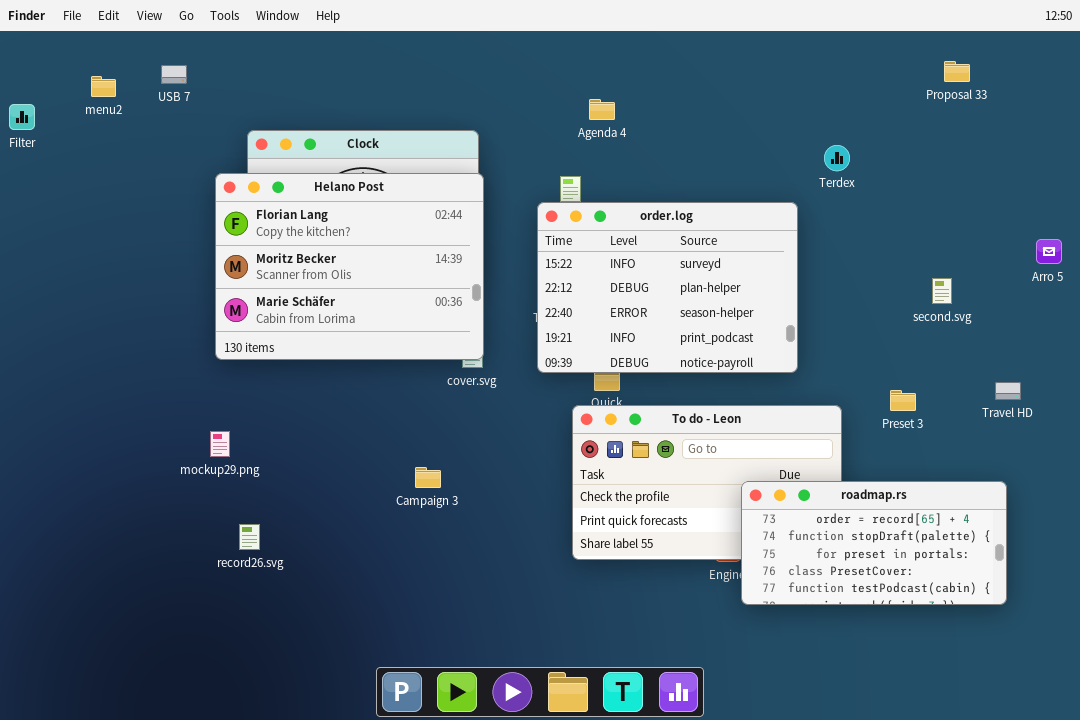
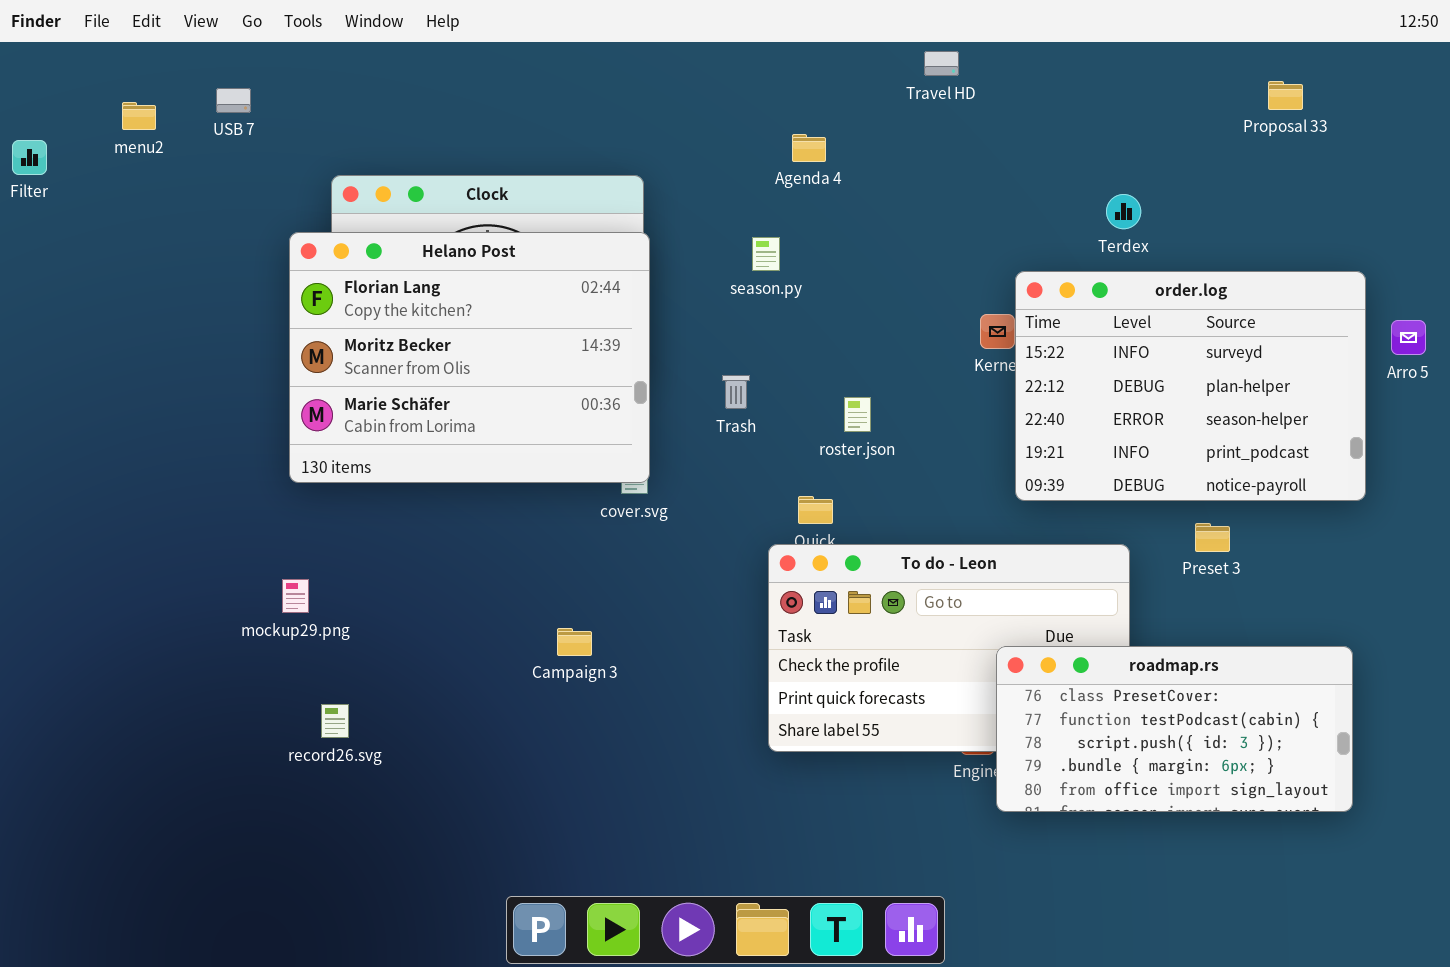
order.log: [537,202,798,373] -> [1015,271,1366,501], moved
Travel HD: [995,382,1021,400] -> [924,51,959,76], moved
roadmap.rs: [741,481,1007,605] -> [996,646,1353,812], scrolled down 3 rows

